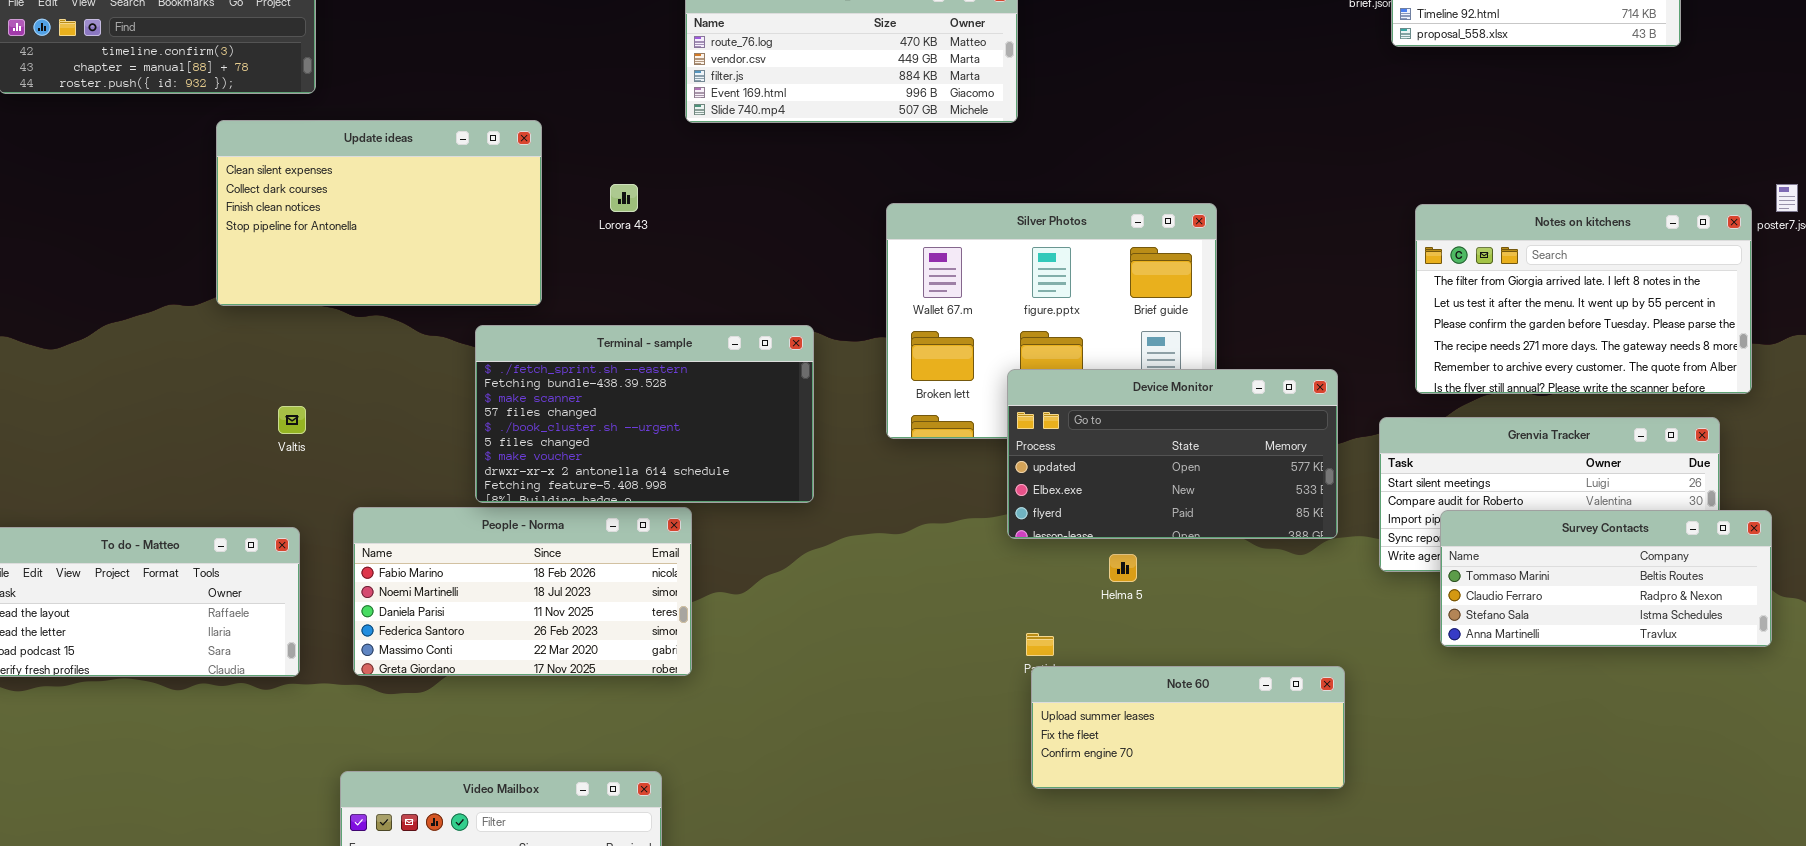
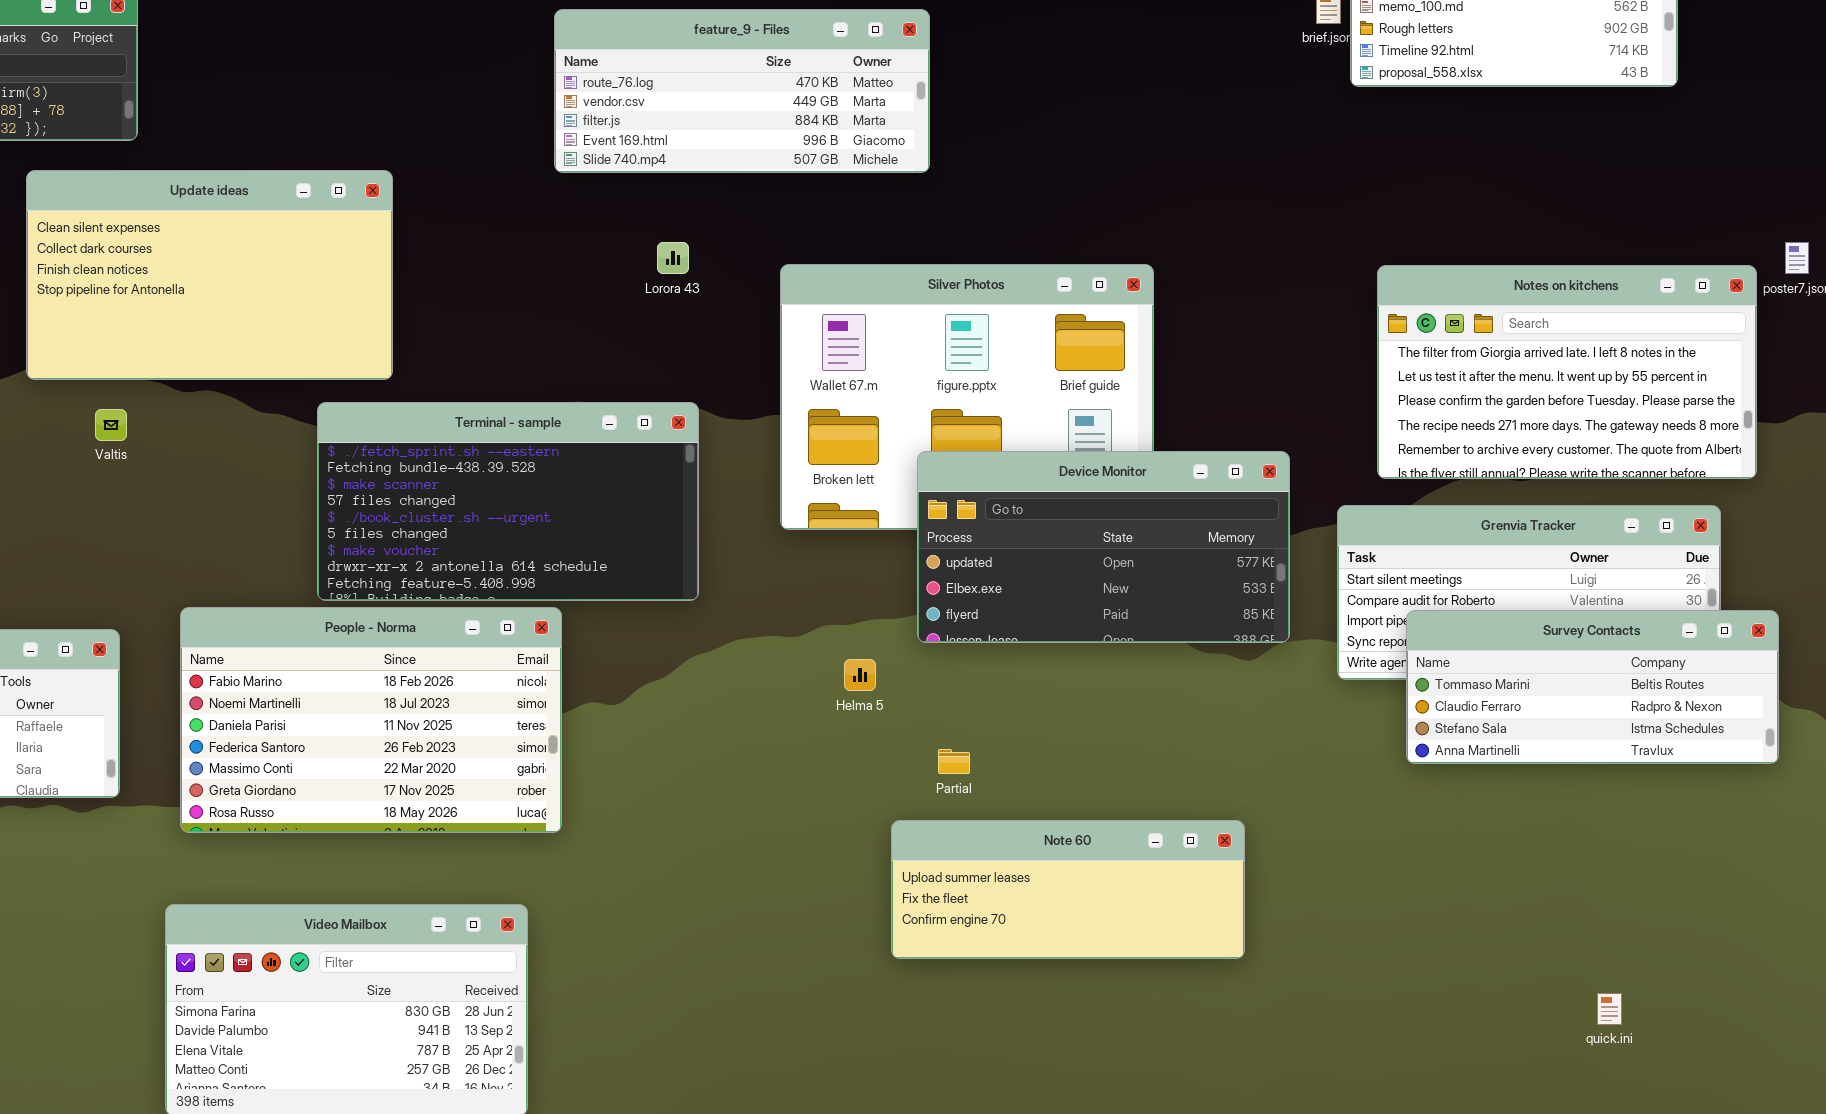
Lorora 43: [610,184,638,212] -> [657,242,689,274], moved
Valtis: [278,406,306,434] -> [95,409,127,441], moved
People - Norma: [353,507,692,676] -> [180,607,562,833], resized
Helma 5: [1109,554,1137,582] -> [844,659,876,691], moved
Note 60: [1031,666,1345,789] -> [891,820,1245,959], moved

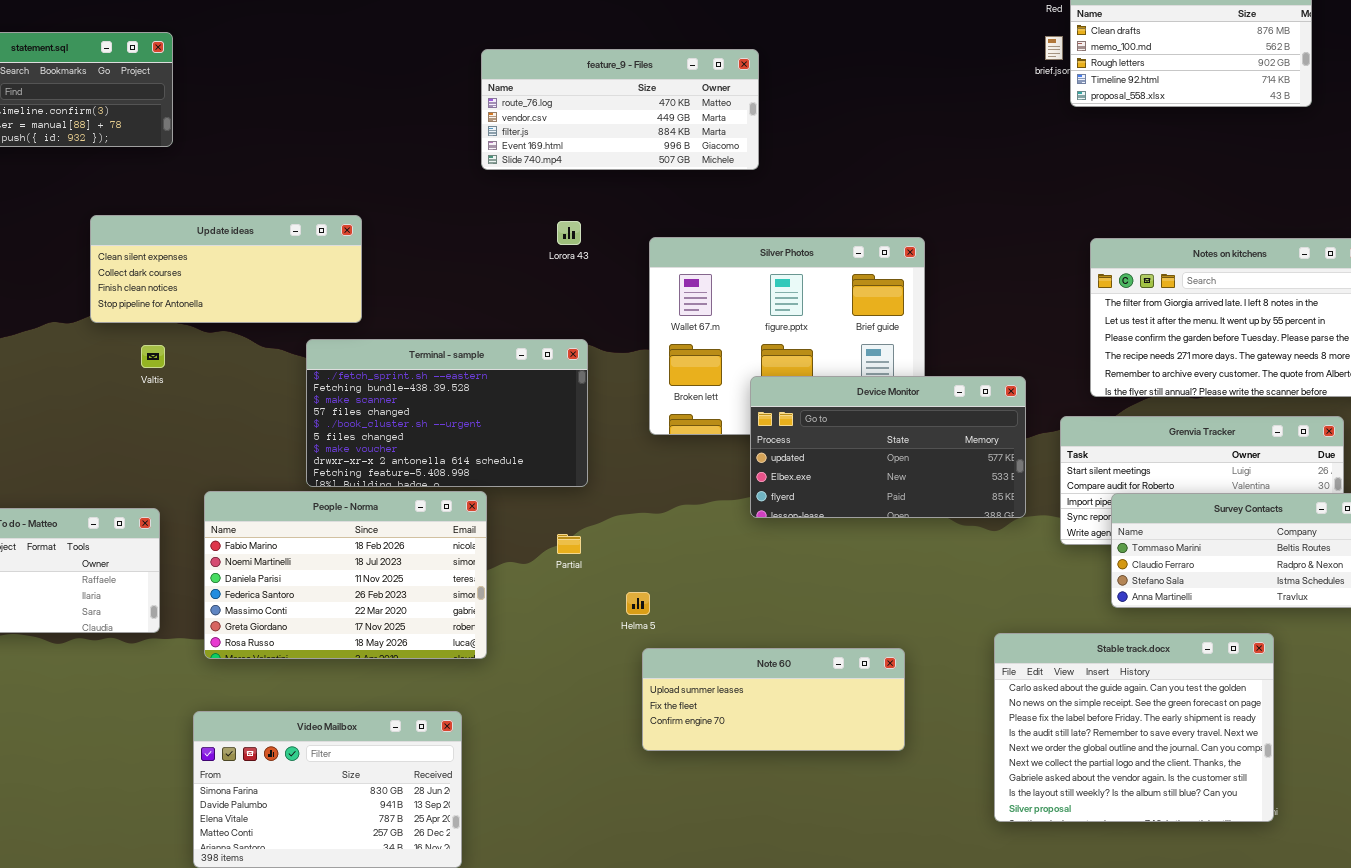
Update ideas: [26,170,393,380] -> [90,215,362,323], resized
Helma 5: [844,659,876,691] -> [626,592,650,615], moved
Partial: [938,749,970,774] -> [557,534,581,554], moved
Stable track.docx: none -> [994,633,1274,822], opened
Note 60: [891,820,1245,959] -> [642,648,905,751], moved

